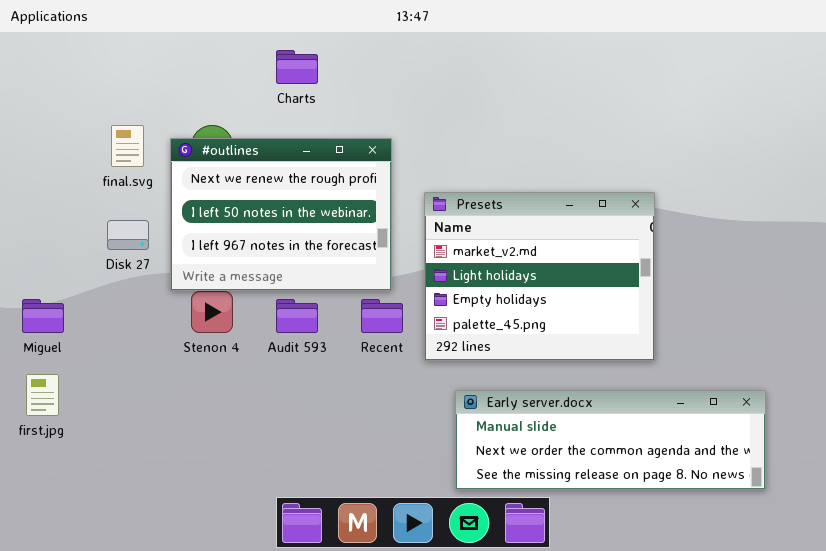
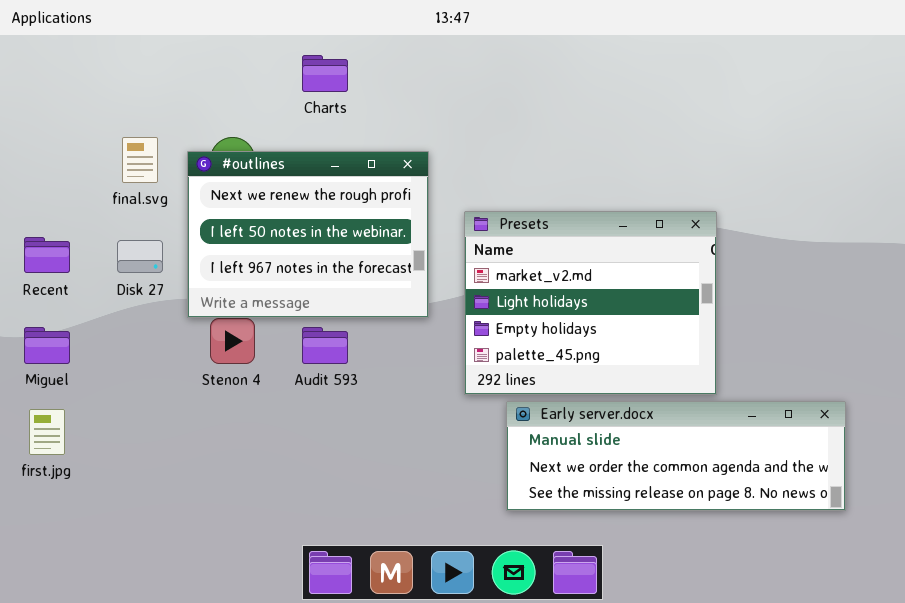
Recent: [361,299,403,333] -> [24,237,70,273], moved
Early server.docx: [455,390,766,490] -> [506,401,846,511], moved

